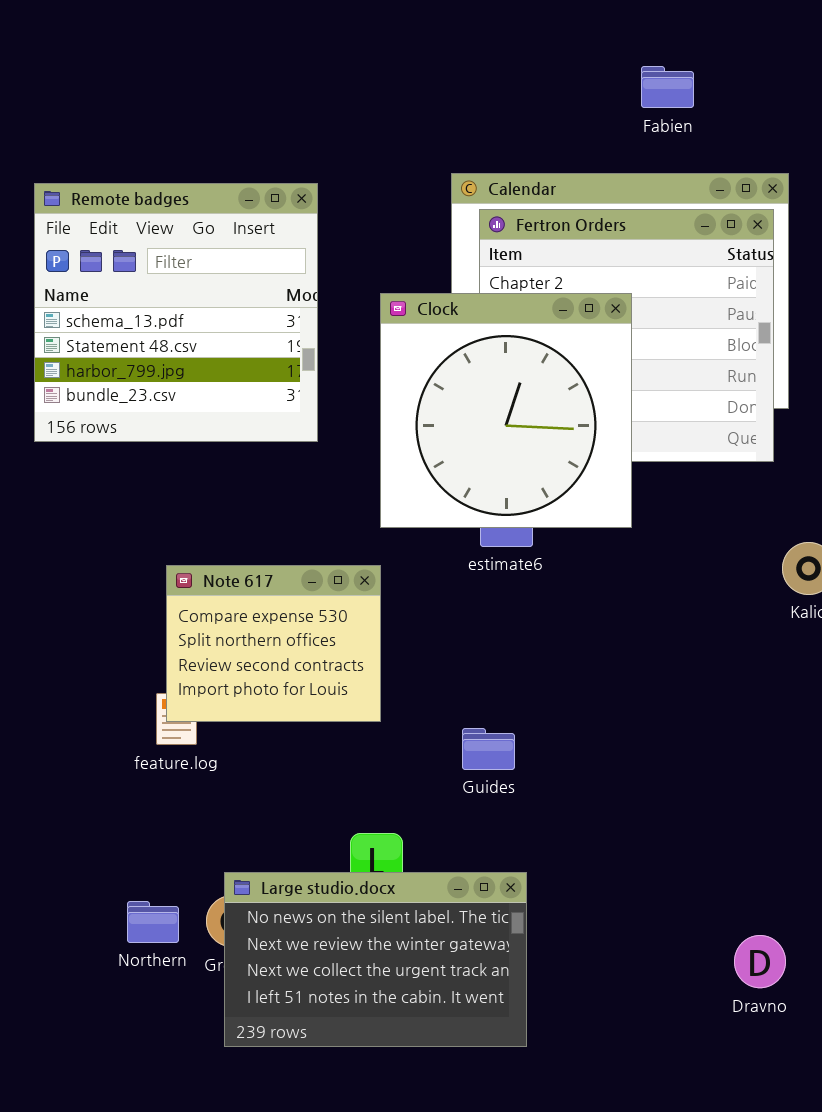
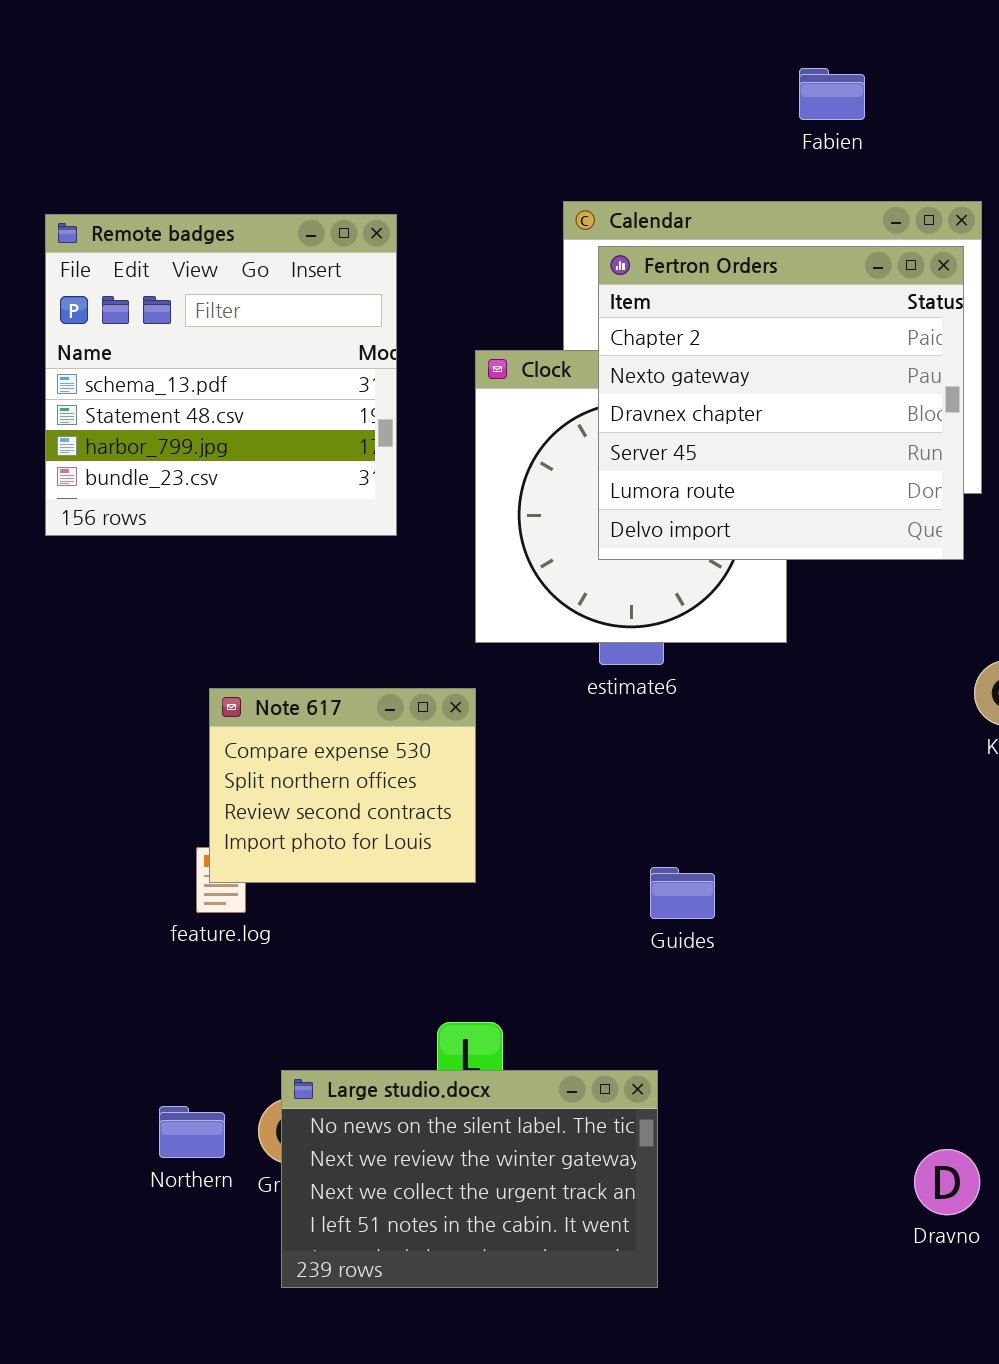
Fertron Orders: [479,209,774,462] -> [598,246,964,560], raised
Guides: [462,728,515,770] -> [650,867,715,919], moved

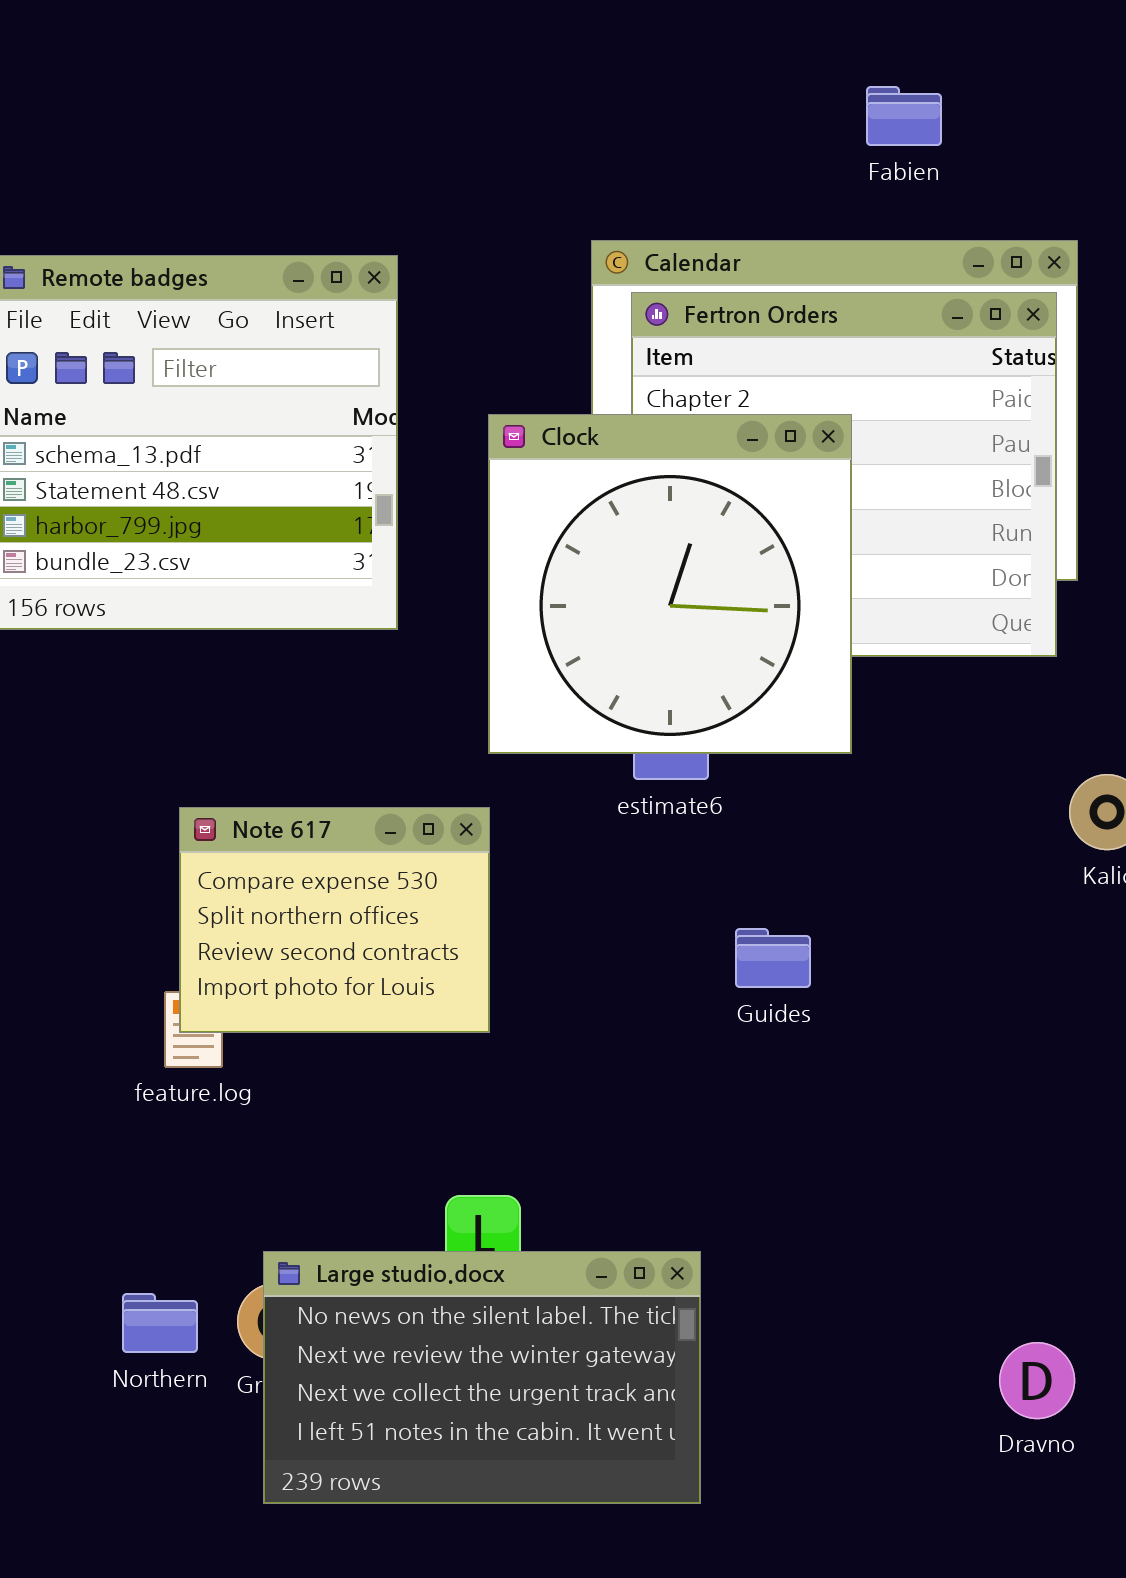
Clock: [475,350,787,643] -> [488,414,852,754], raised
Guides: [650,867,715,919] -> [735,928,811,988], moved

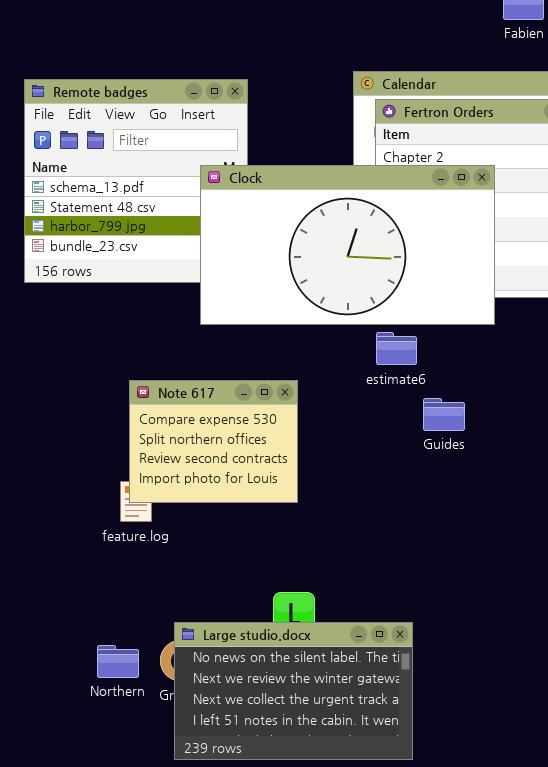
Clock: [488,414,852,754] -> [200,165,495,325], resized
Guides: [735,928,811,988] -> [423,398,465,431], moved

